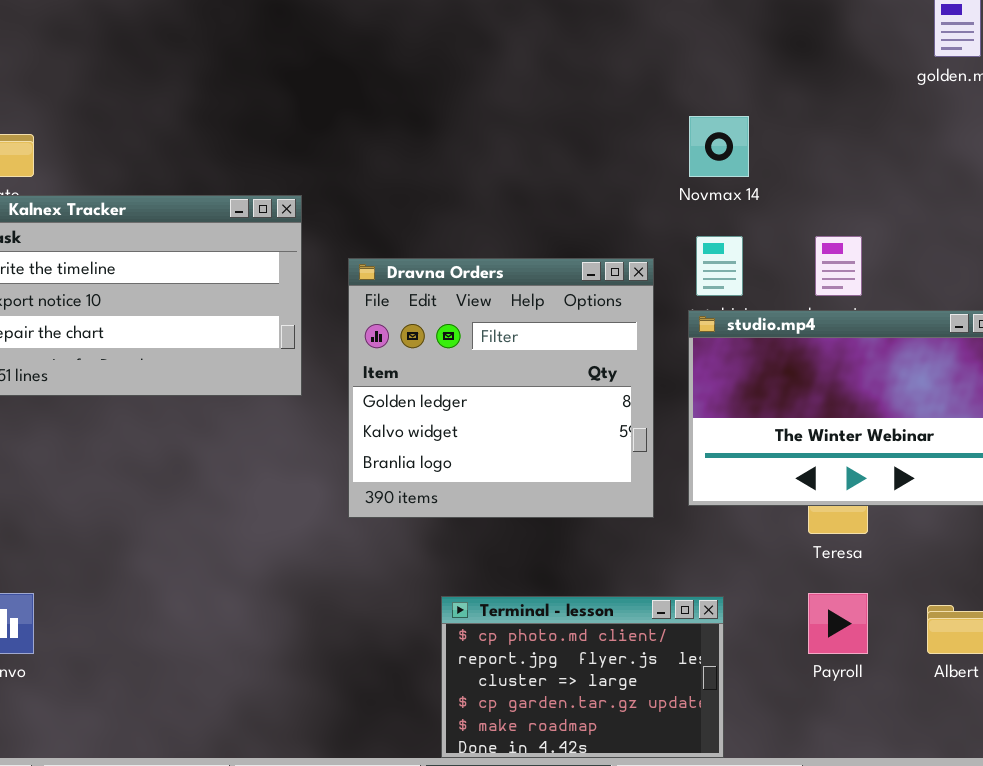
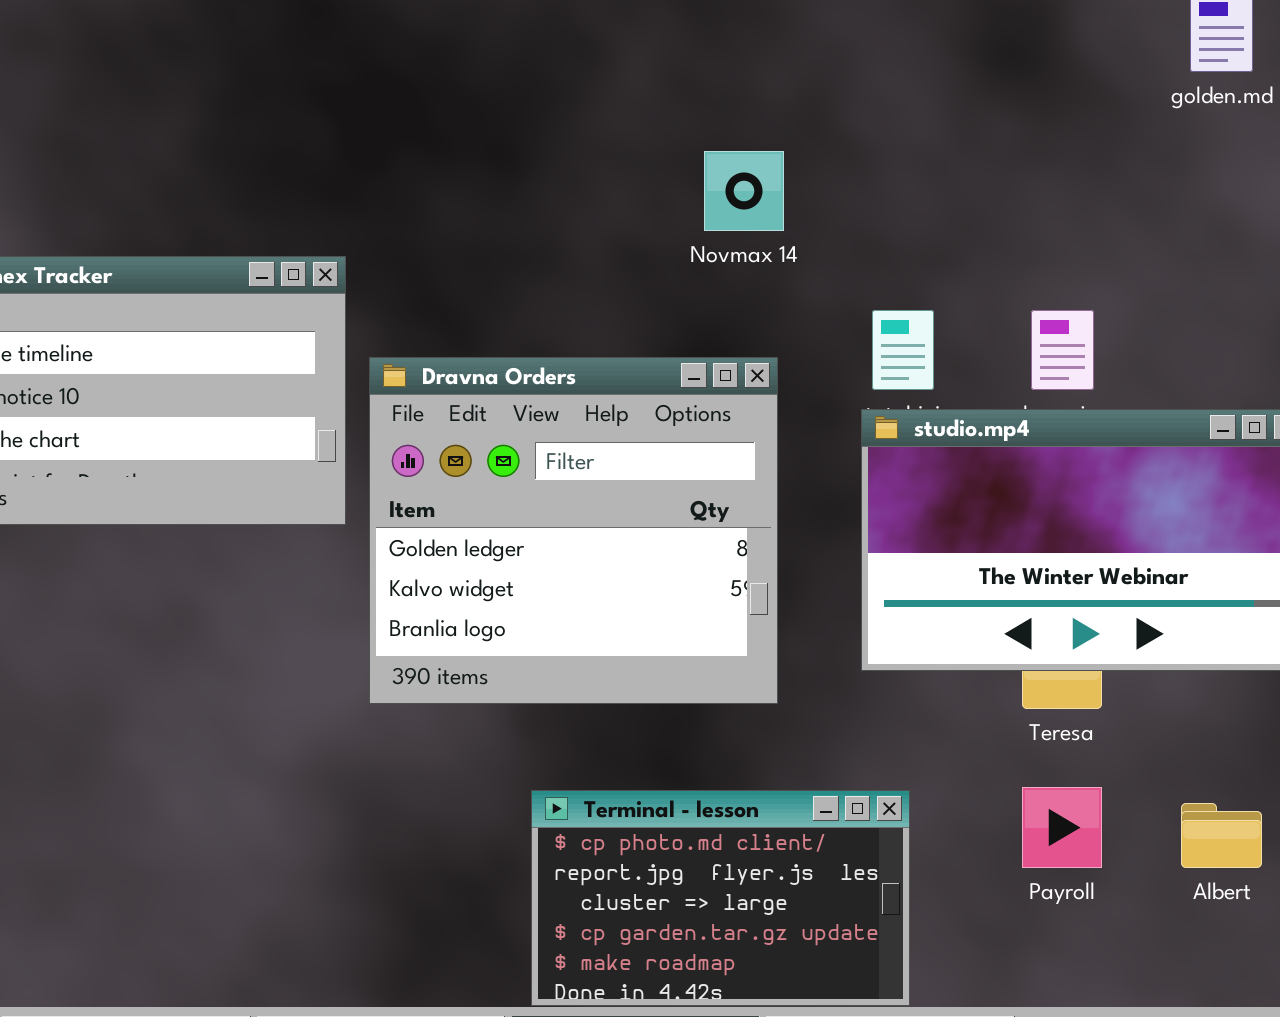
Novmax 14: [689,116,749,177] -> [704,151,784,231], moved
Dravna Orders: [348,258,654,518] -> [369,357,778,704], moved

